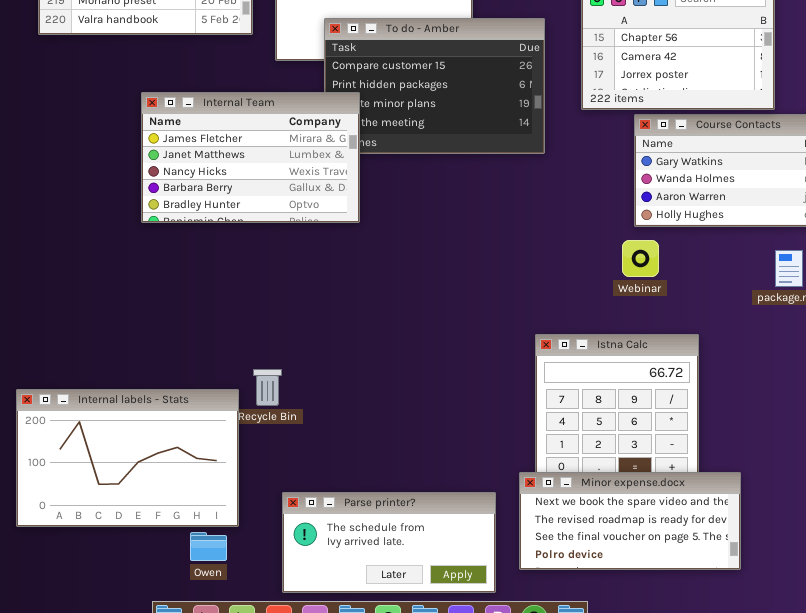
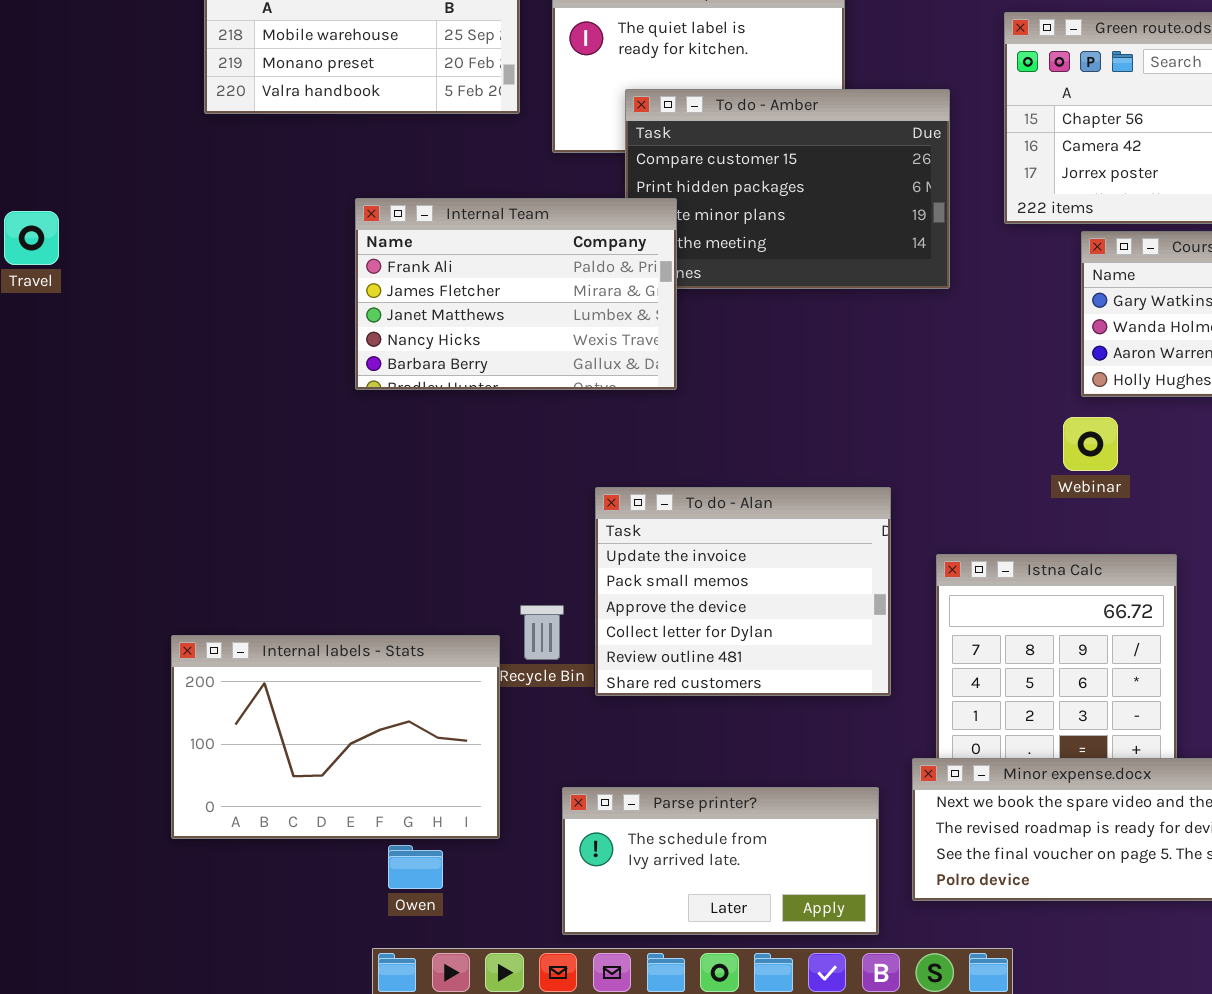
Internal Team: [141,92,360,223] -> [355,198,677,390], scrolled up 1 row
To do - Alan: none -> [595,487,891,696], opened
Owen: [190,532,227,561] -> [388,845,443,889], moved

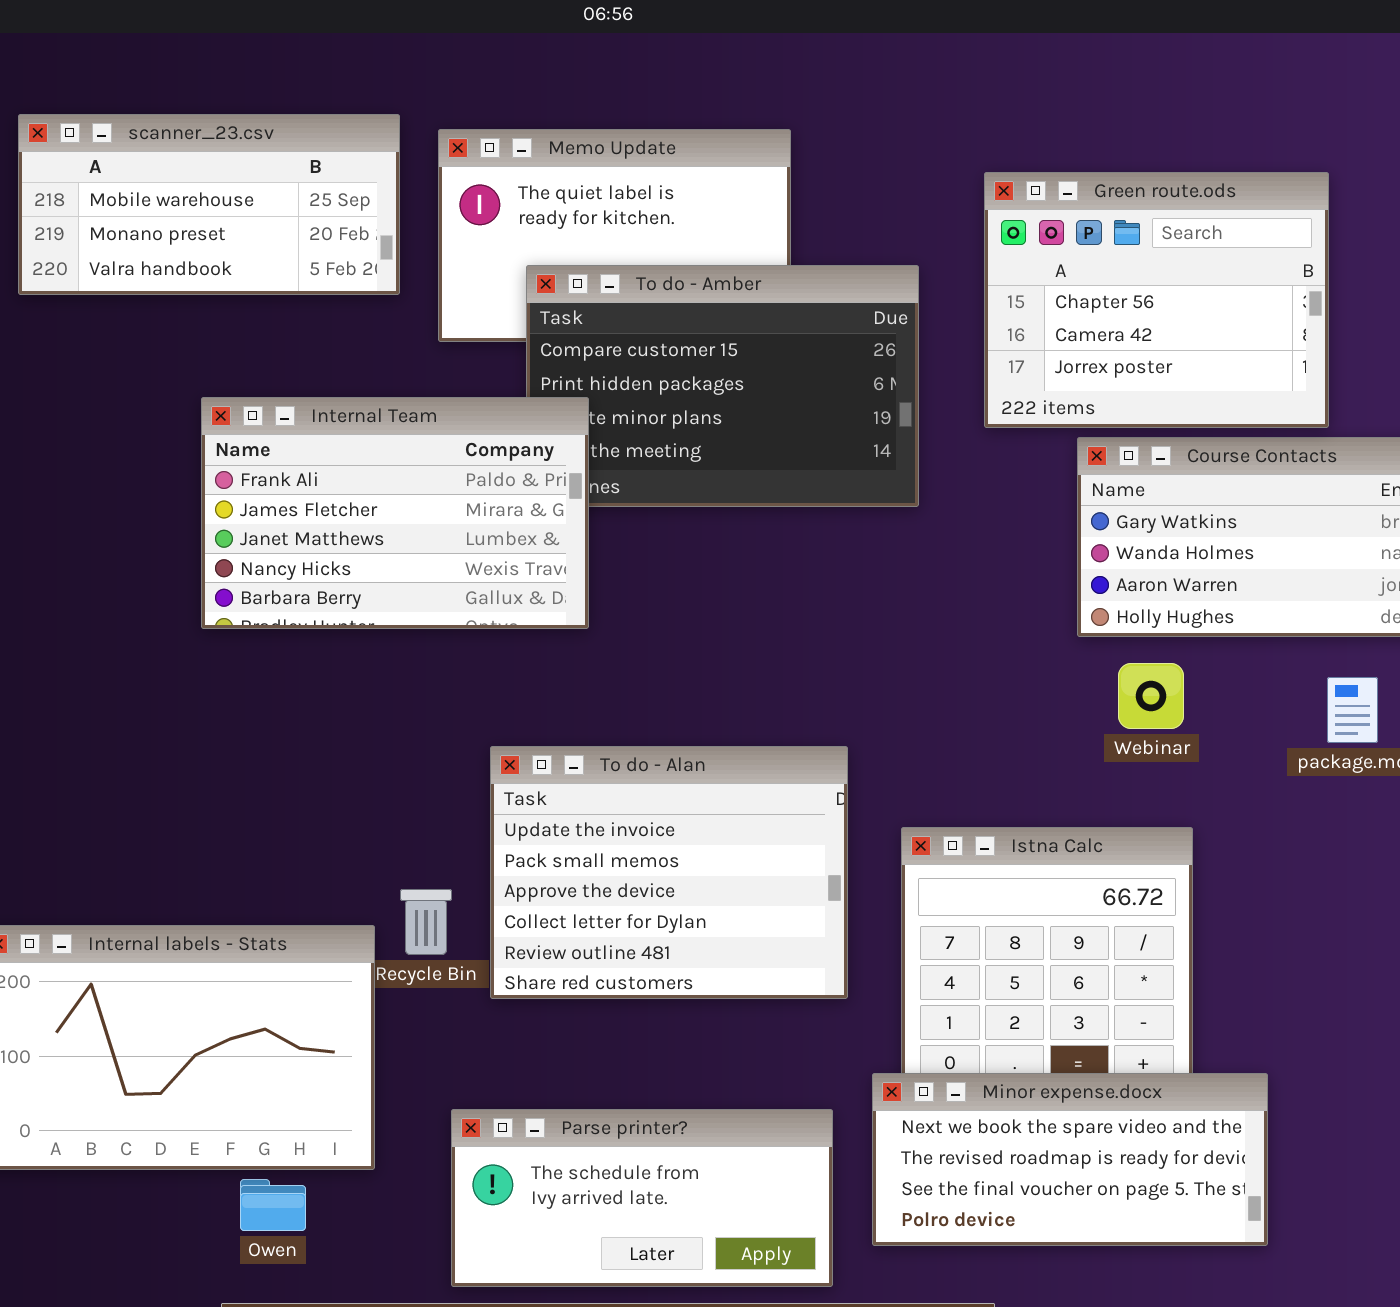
Webinar: [1063,417,1118,471] -> [1118,663,1184,729], moved

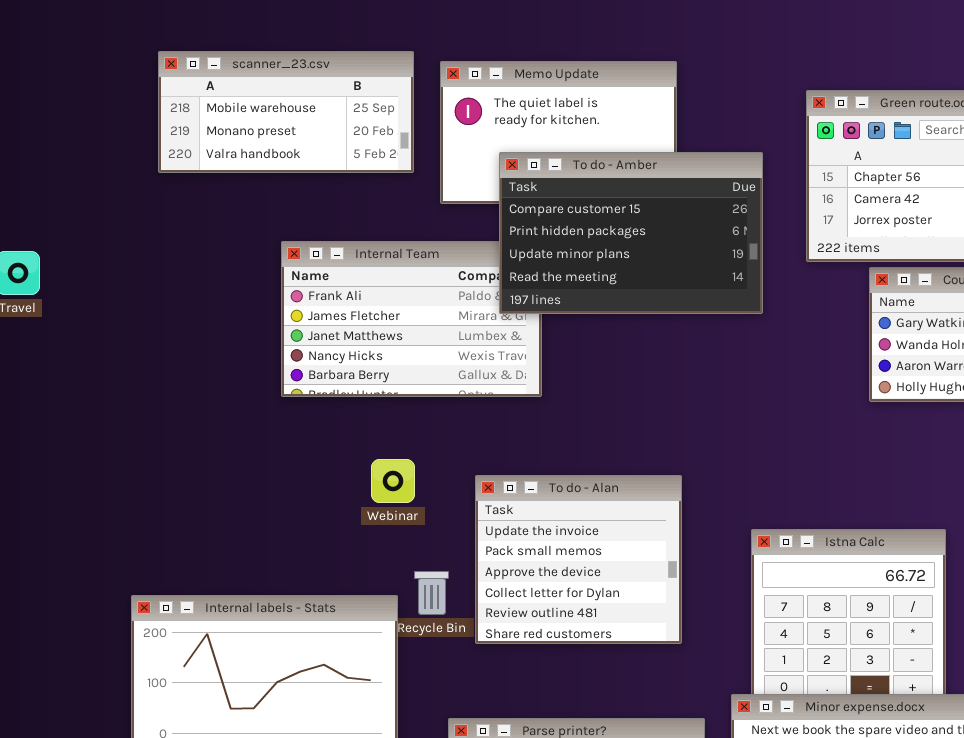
To do - Amber: [526,265,919,507] -> [499,152,763,314], raised
Webinar: [1118,663,1184,729] -> [371,459,415,503], moved
To do - Alan: [490,746,848,999] -> [475,475,682,644], resized

